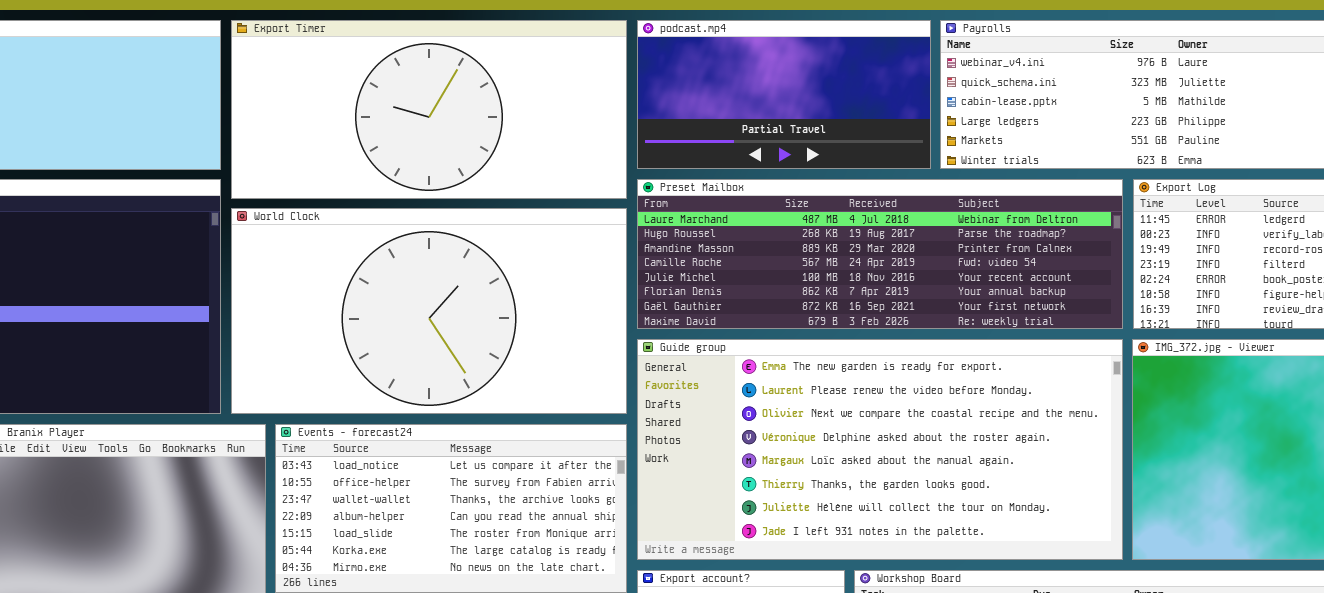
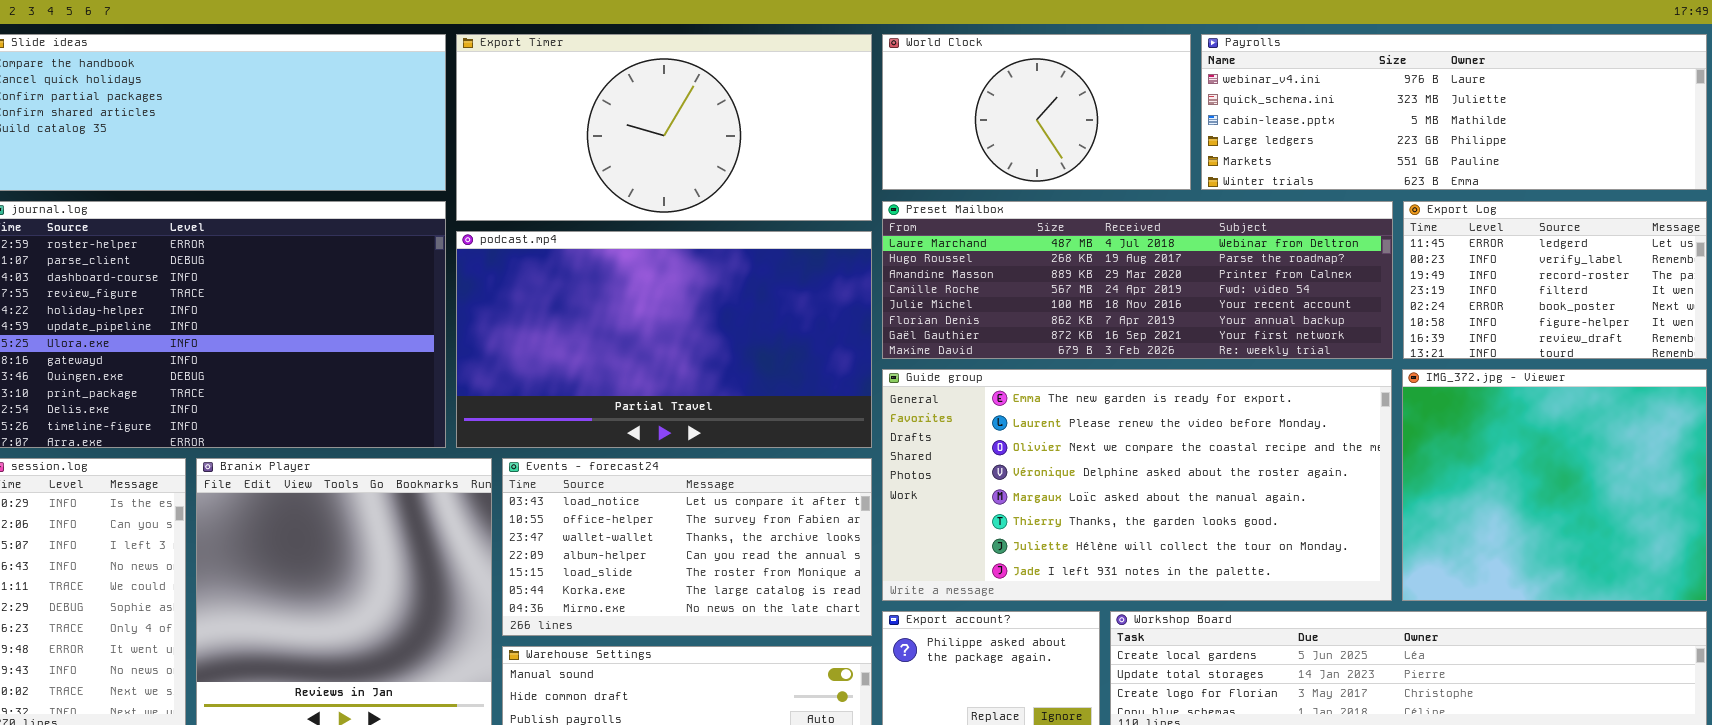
podcast.mp4: [637,20,931,169] -> [456,231,872,448], moved, resized
World Clock: [231,208,627,414] -> [882,34,1191,190], moved, resized

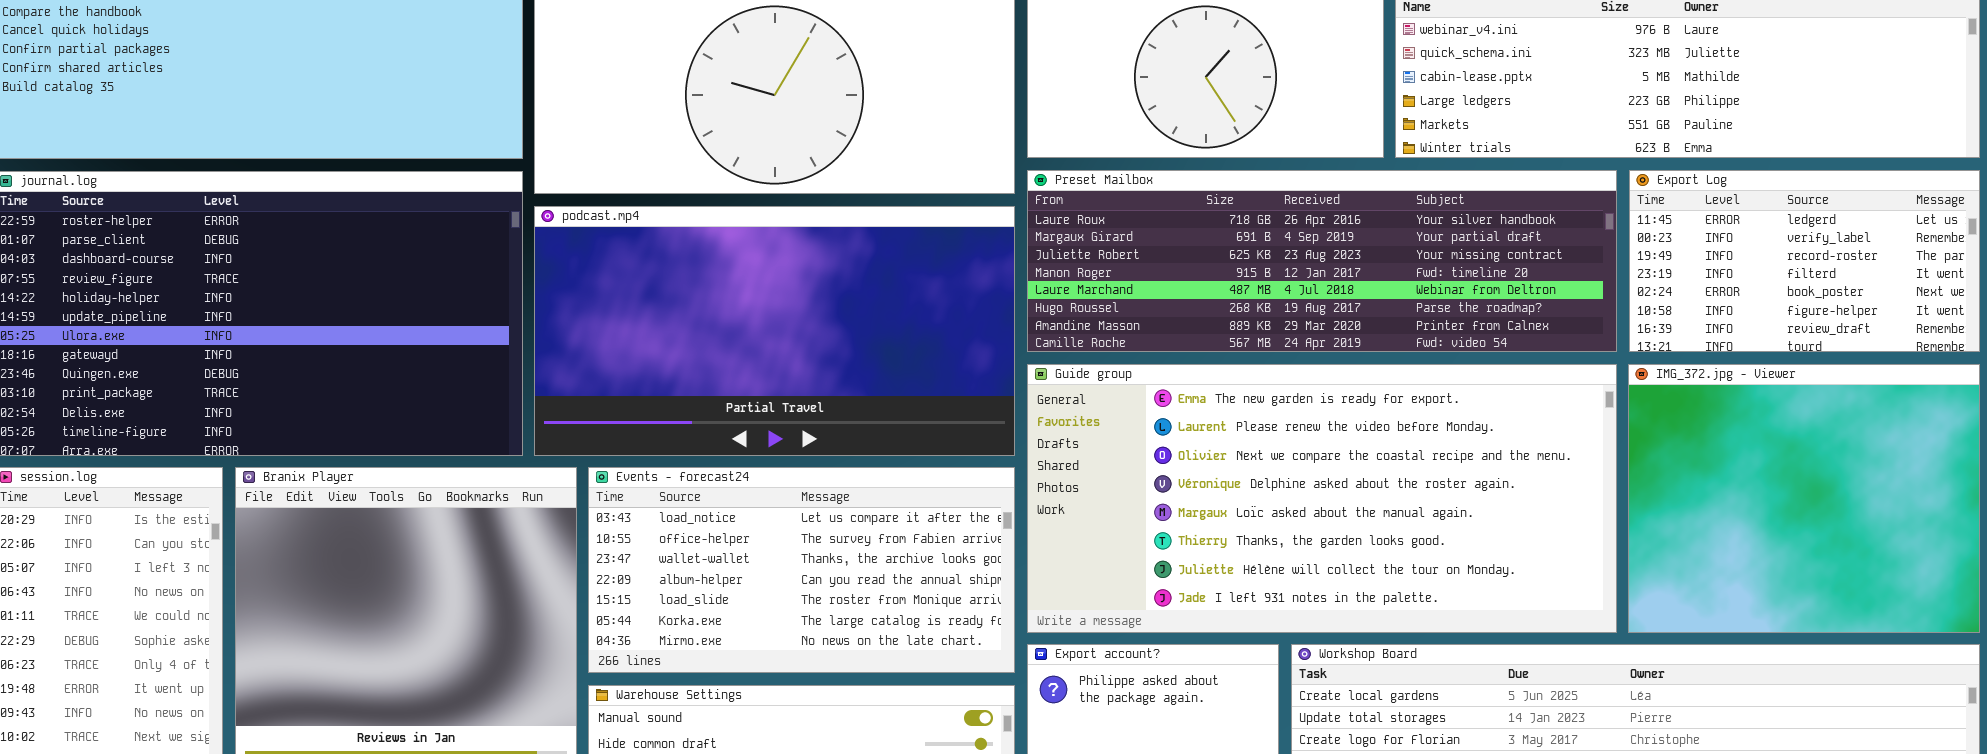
Preset Mailbox: [882,201,1393,359] -> [1027,170,1617,352], scrolled up 4 rows

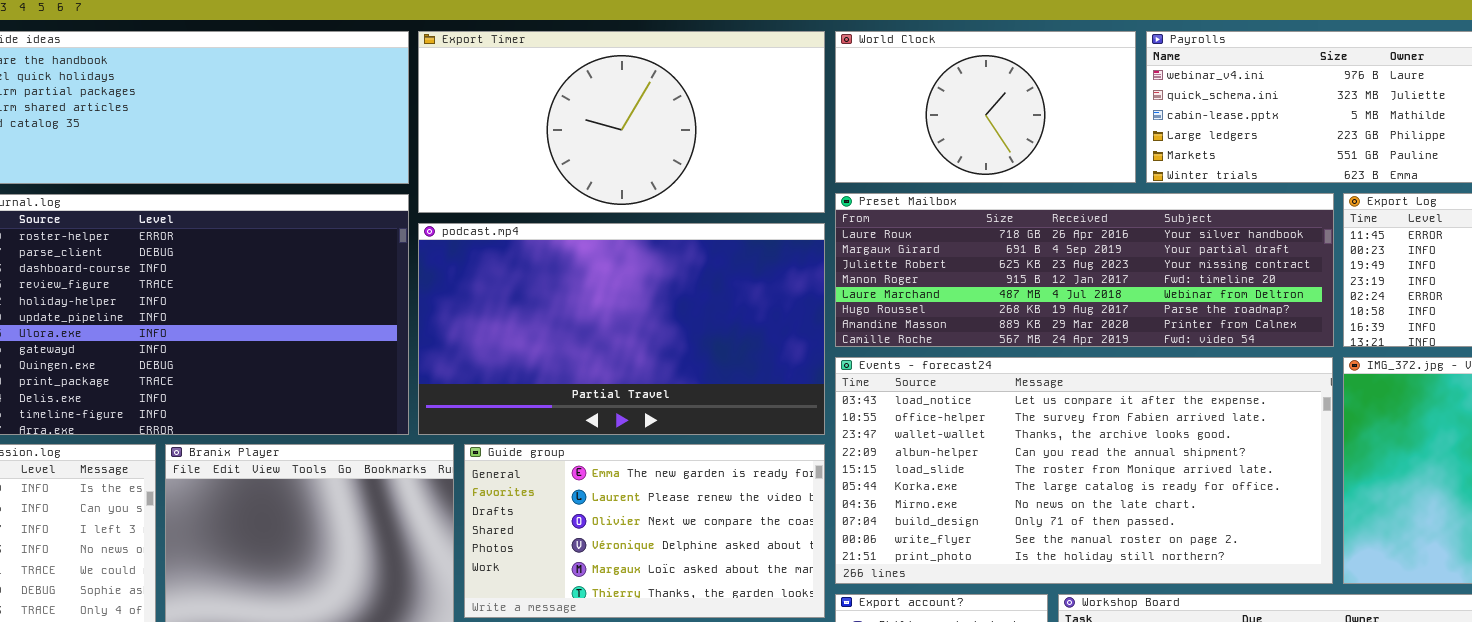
Guide group: [1027,364,1617,633] -> [464,444,825,618], moved, resized
Events - forecast24: [588,467,1015,673] -> [835,357,1333,584], moved, resized

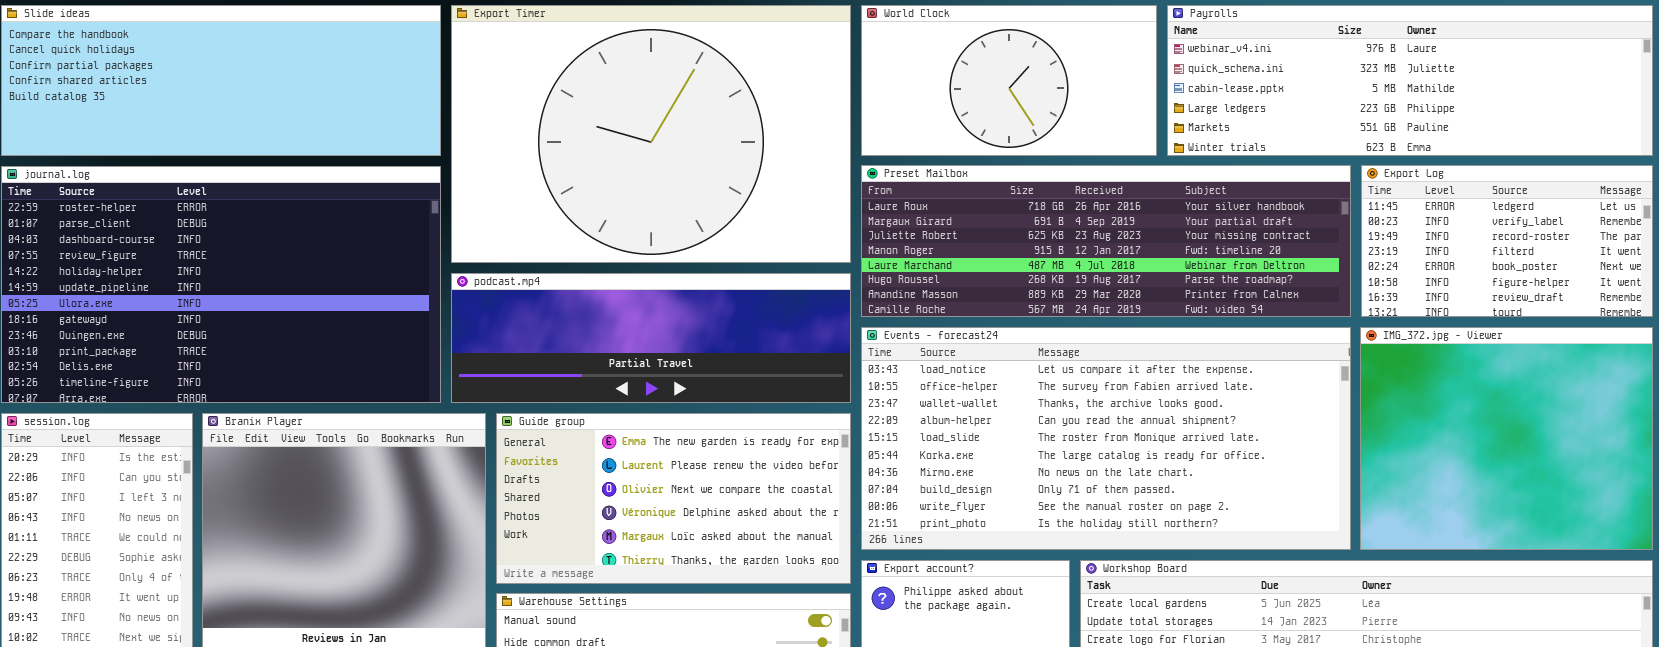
Export Timer: [418,31,825,213] -> [451,5,851,263], resized
podcast.mp4: [418,223,825,435] -> [451,273,851,403], resized

